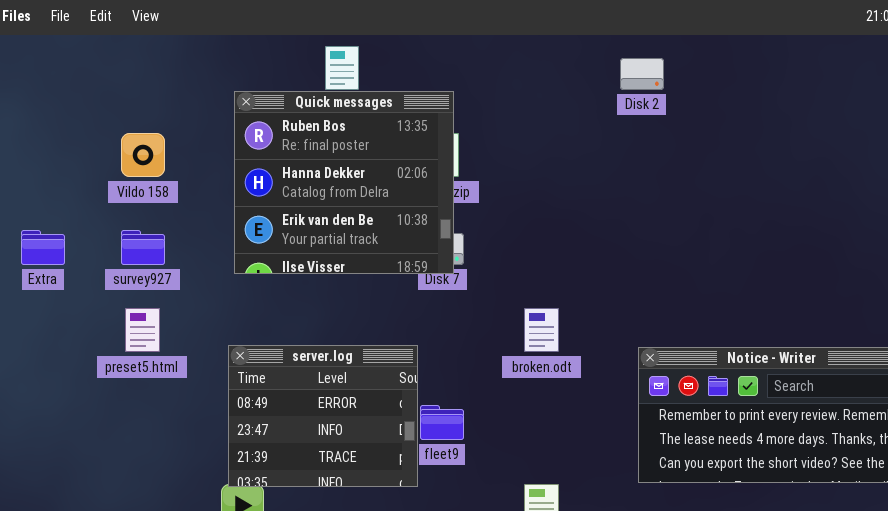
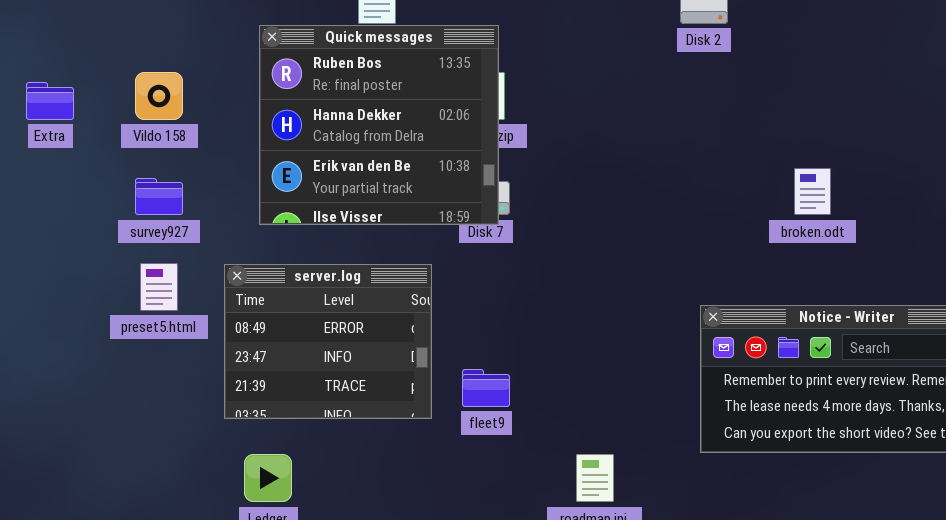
Extra: [21,230,65,265] -> [26,82,74,120], moved
broken.odt: [524,308,559,352] -> [794,168,831,215], moved
server.log: [228,345,418,487] -> [224,264,432,419], moved

